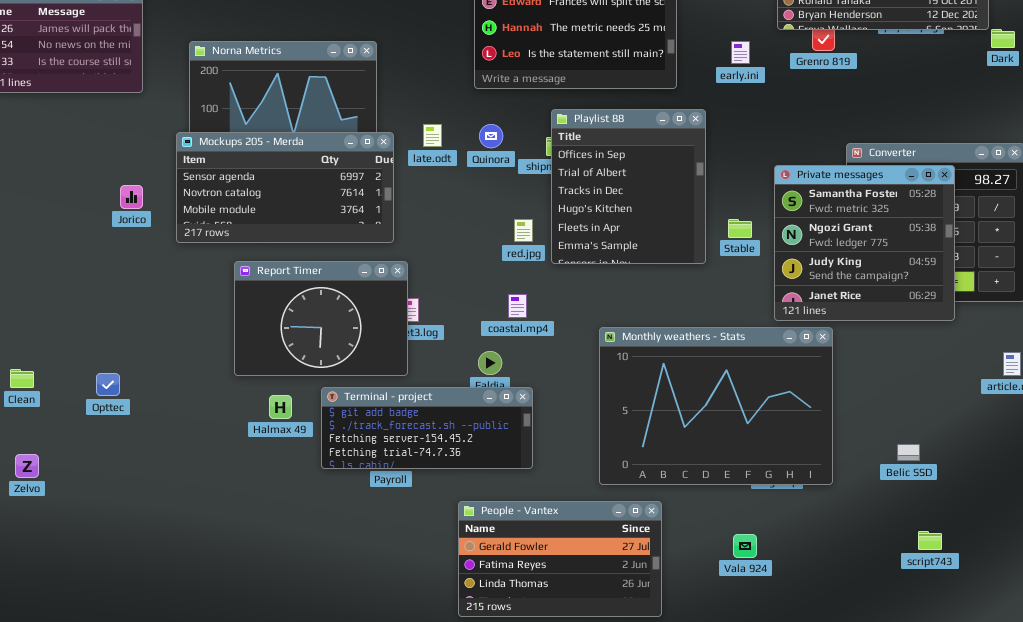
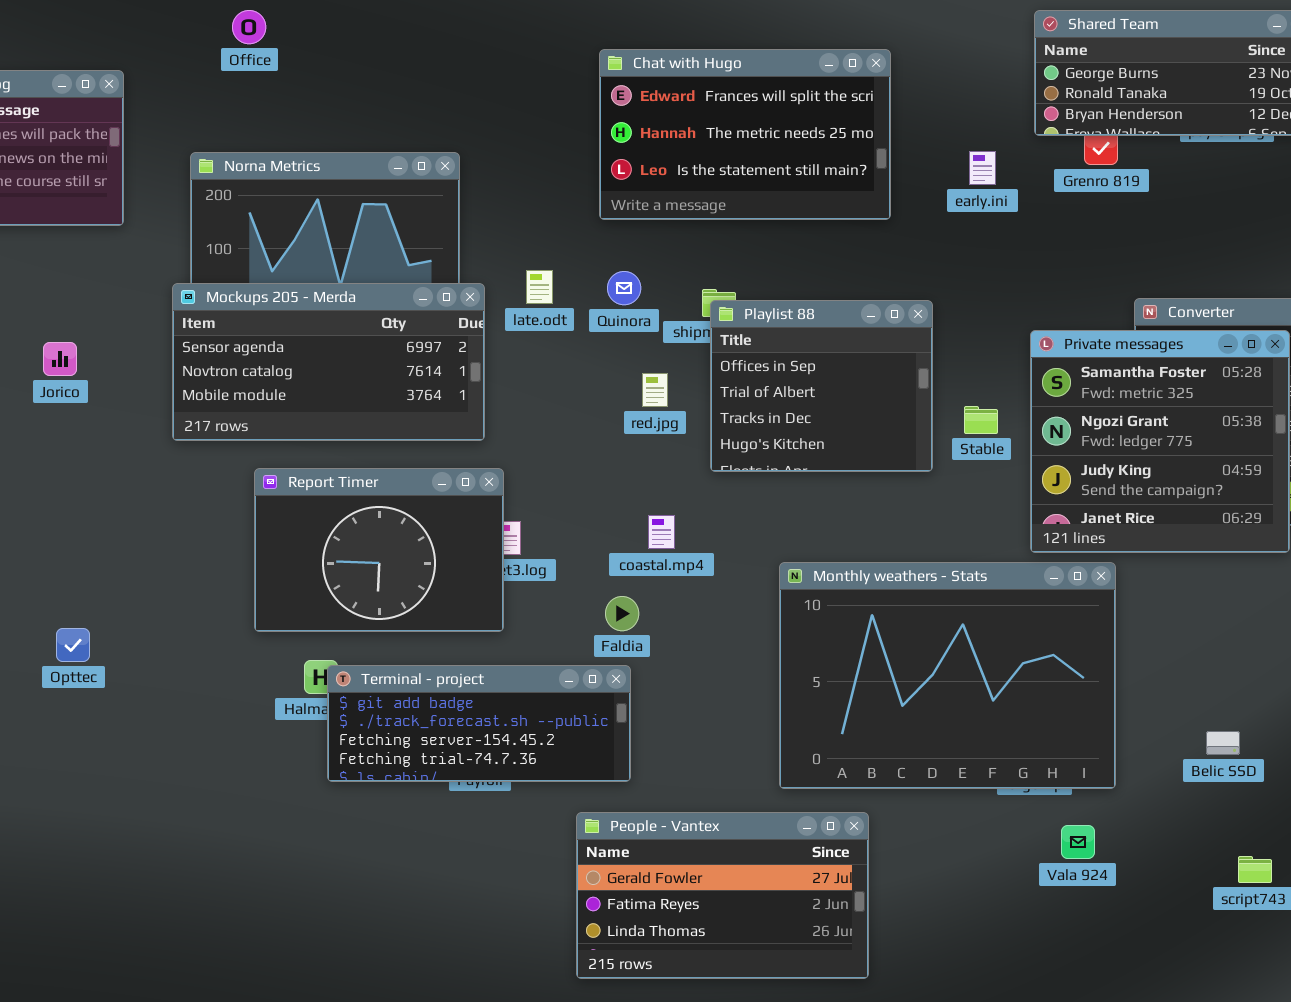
Playlist 88: [551,109,706,264] -> [710,300,933,472], resized
Jorico: [120,185,143,209] -> [43,342,77,376], moved
red.jpg: [514,219,533,242] -> [642,373,668,407], moved
Terminal - project: [321,387,533,469] -> [327,665,631,782], moved
Vala 924: [733,534,757,558] -> [1061,825,1095,859], moved

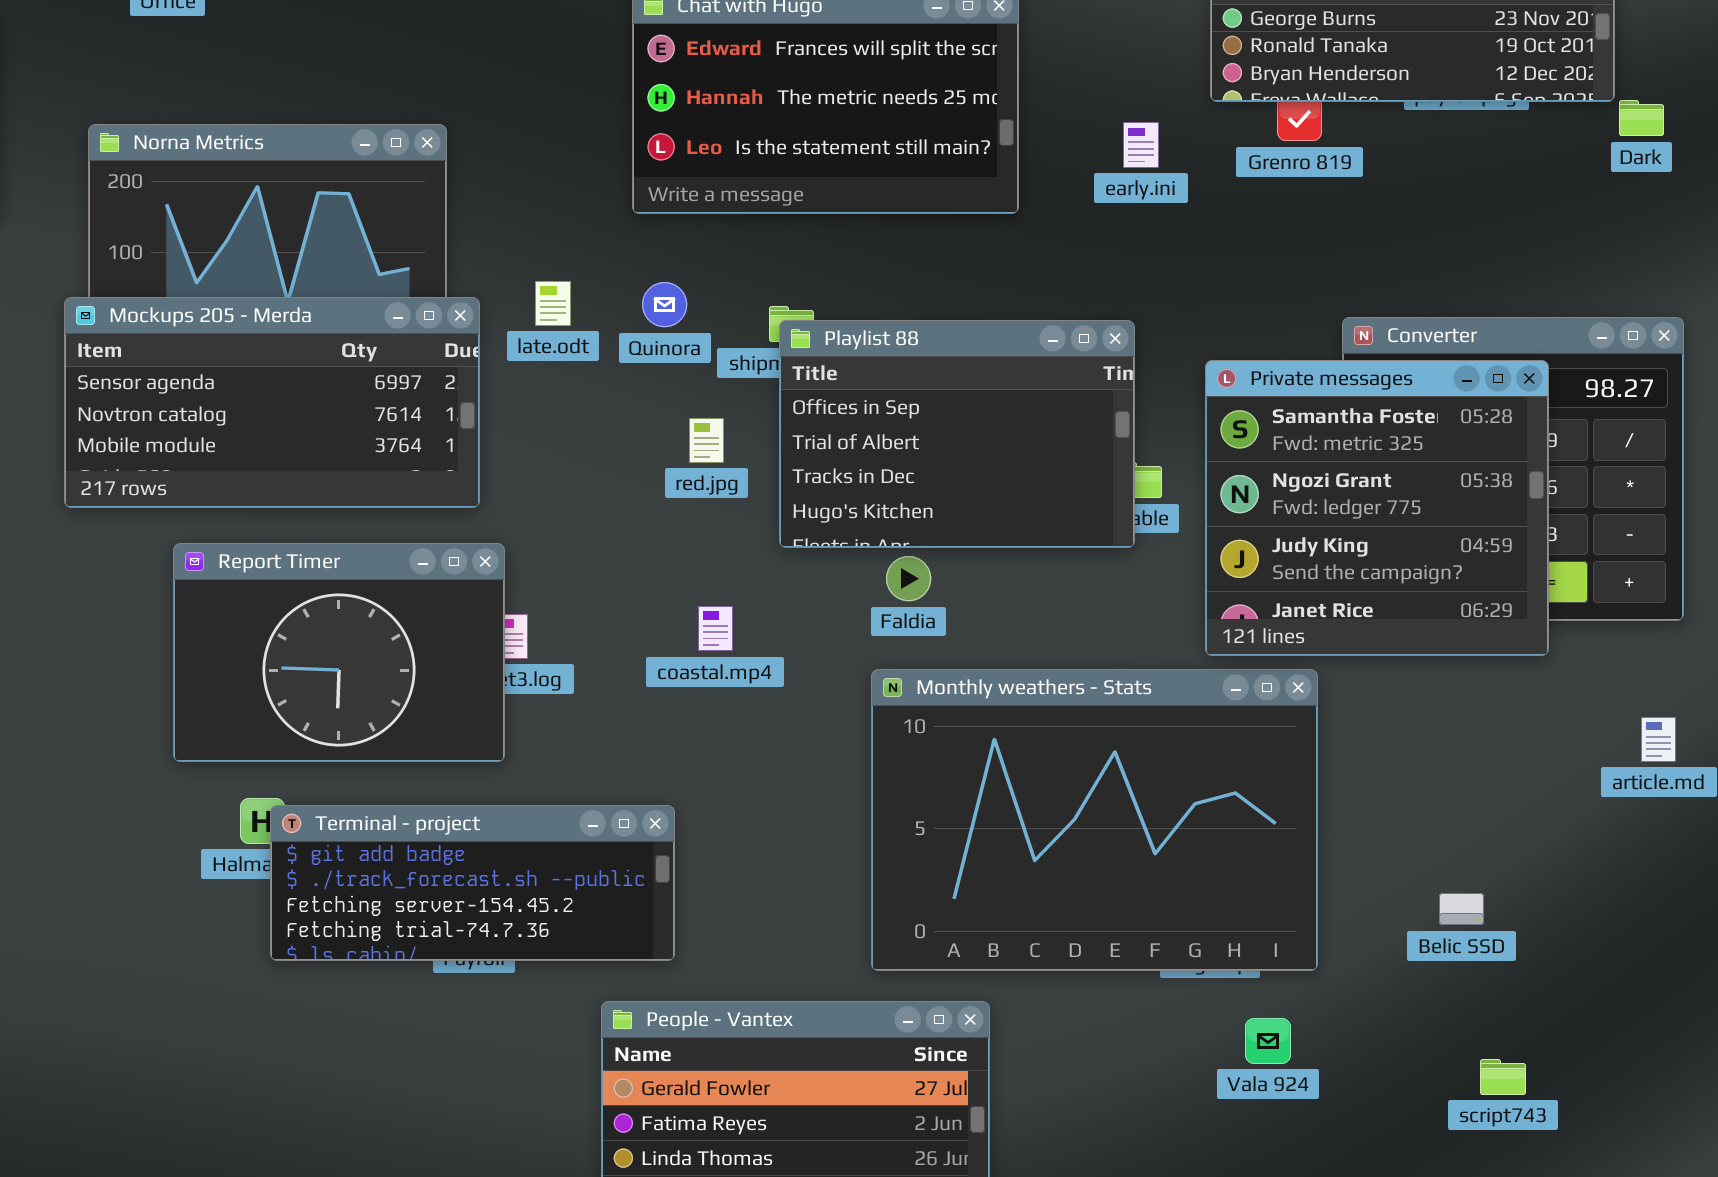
Playlist 88: [710,300,933,472] -> [779,320,1135,548], resized
Faldia: [605,596,639,631] -> [886,556,931,601], moved

